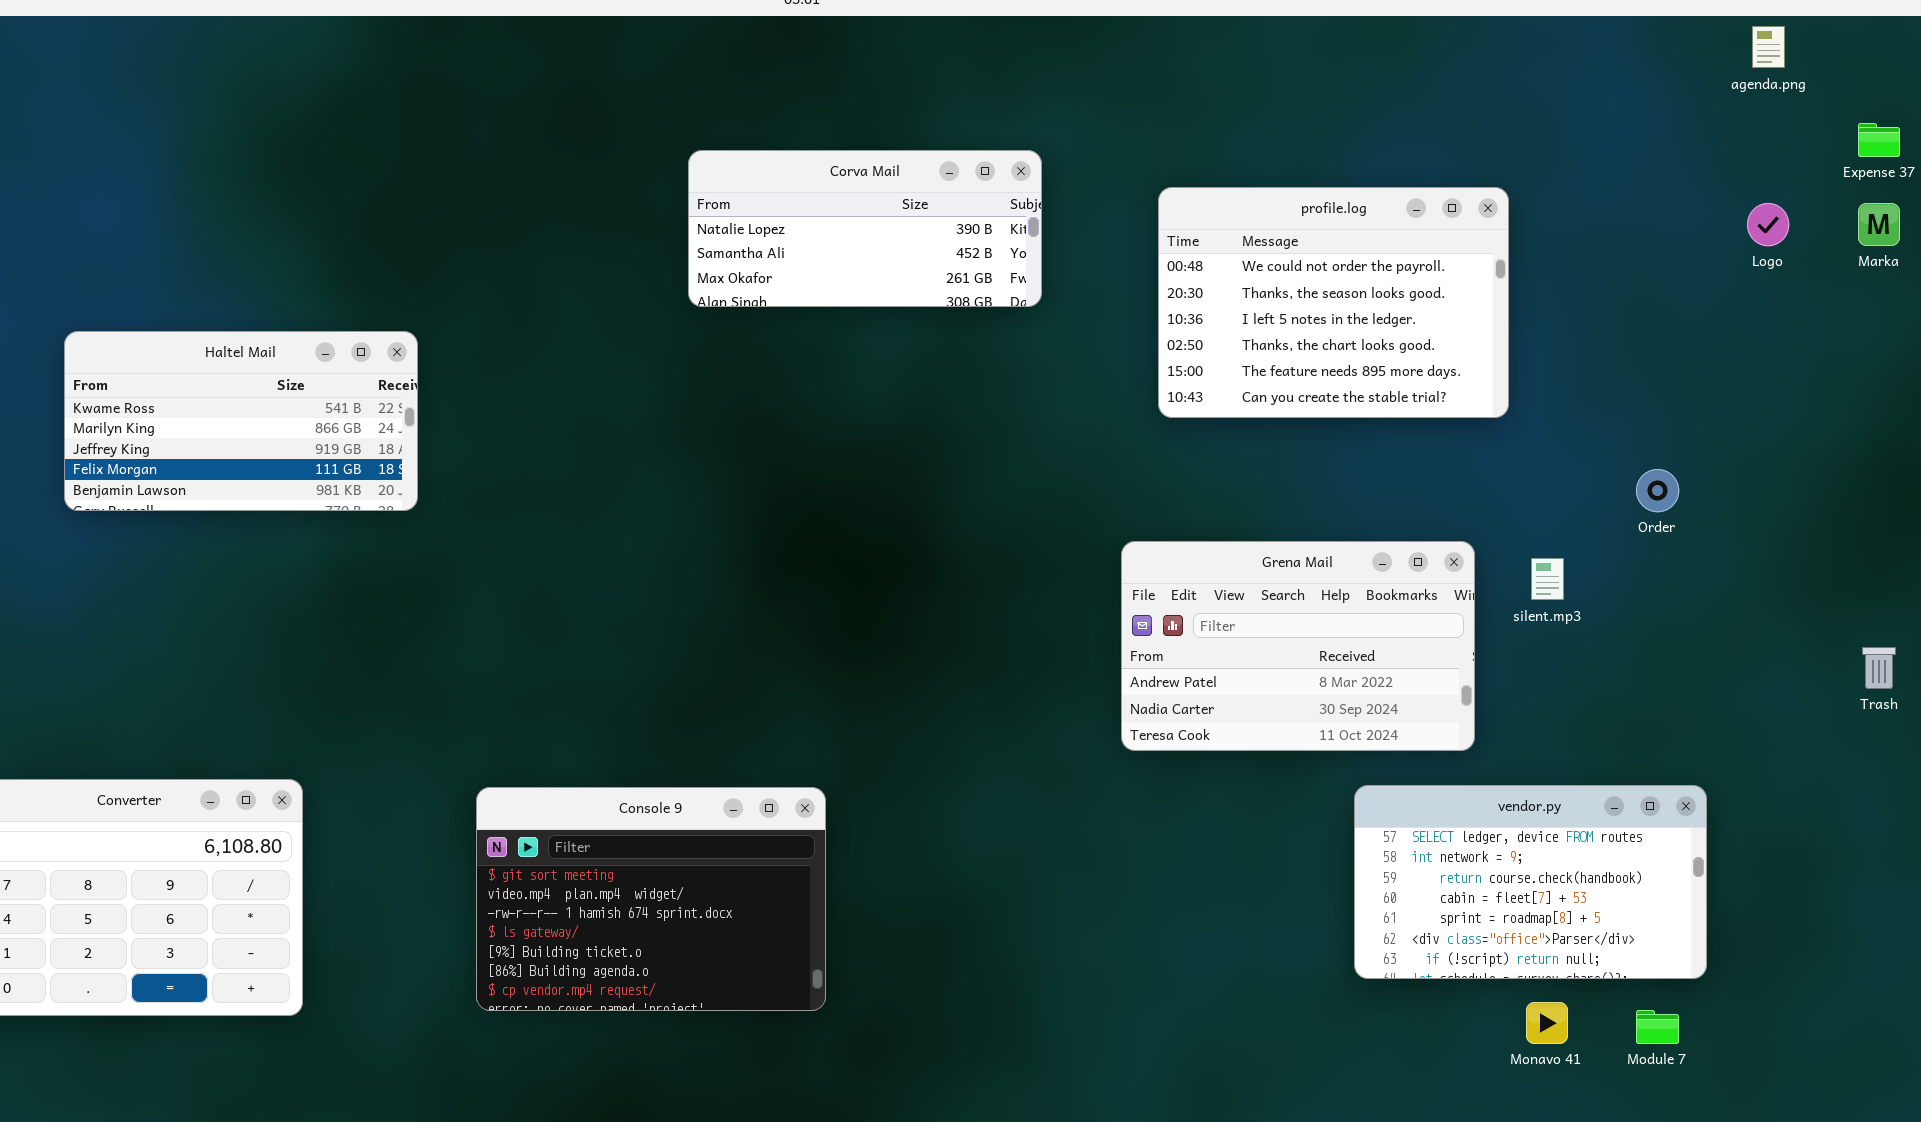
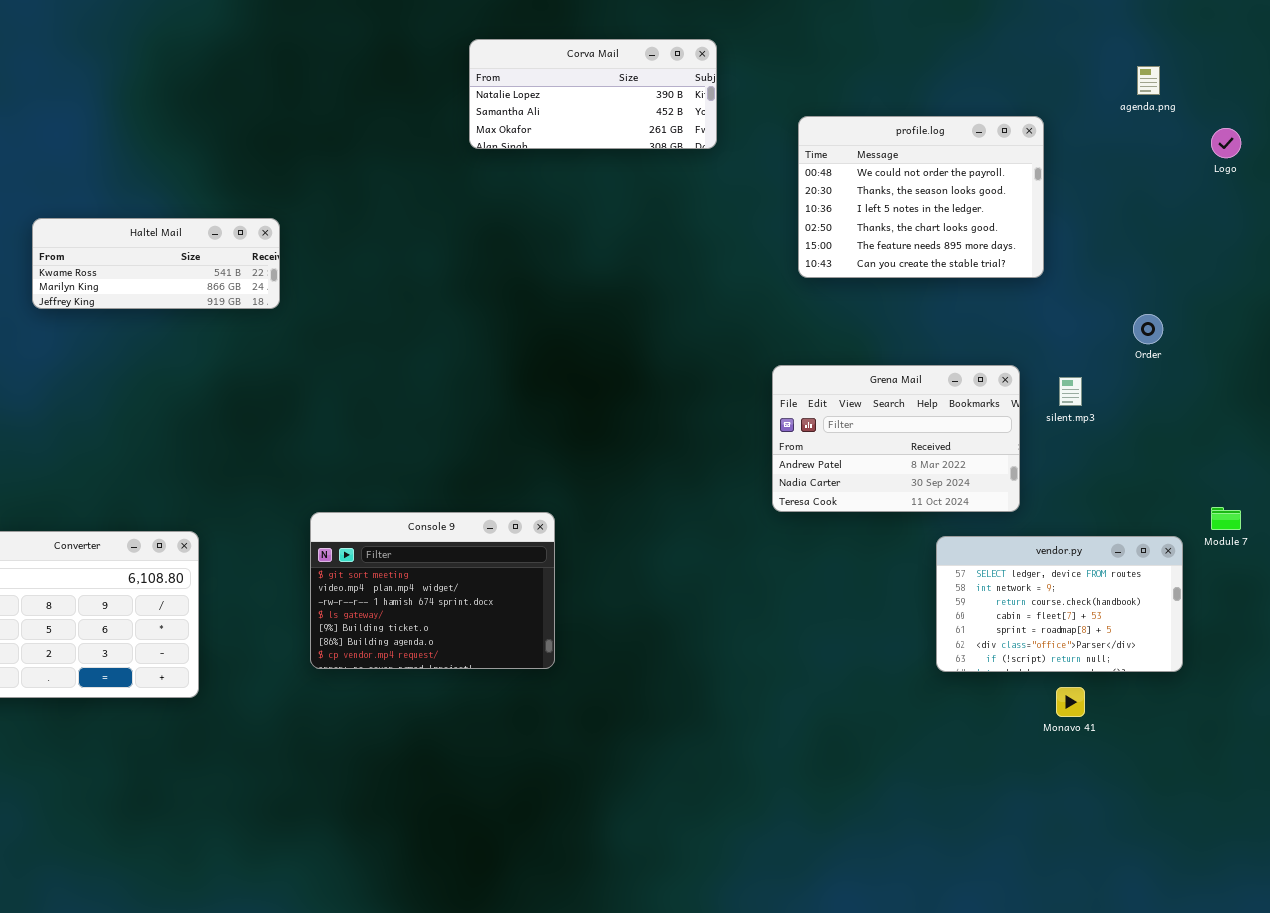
agenda.png: [1752,26,1785,68] -> [1137,66,1160,95], moved
Corva Mail: [688,150,1042,307] -> [469,39,717,149], moved
Haltel Mail: [64,331,418,511] -> [32,218,280,309], resized
Console 9: [476,787,826,1011] -> [310,512,555,669], moved
Module 7: [1636,1010,1679,1044] -> [1211,507,1241,530], moved

